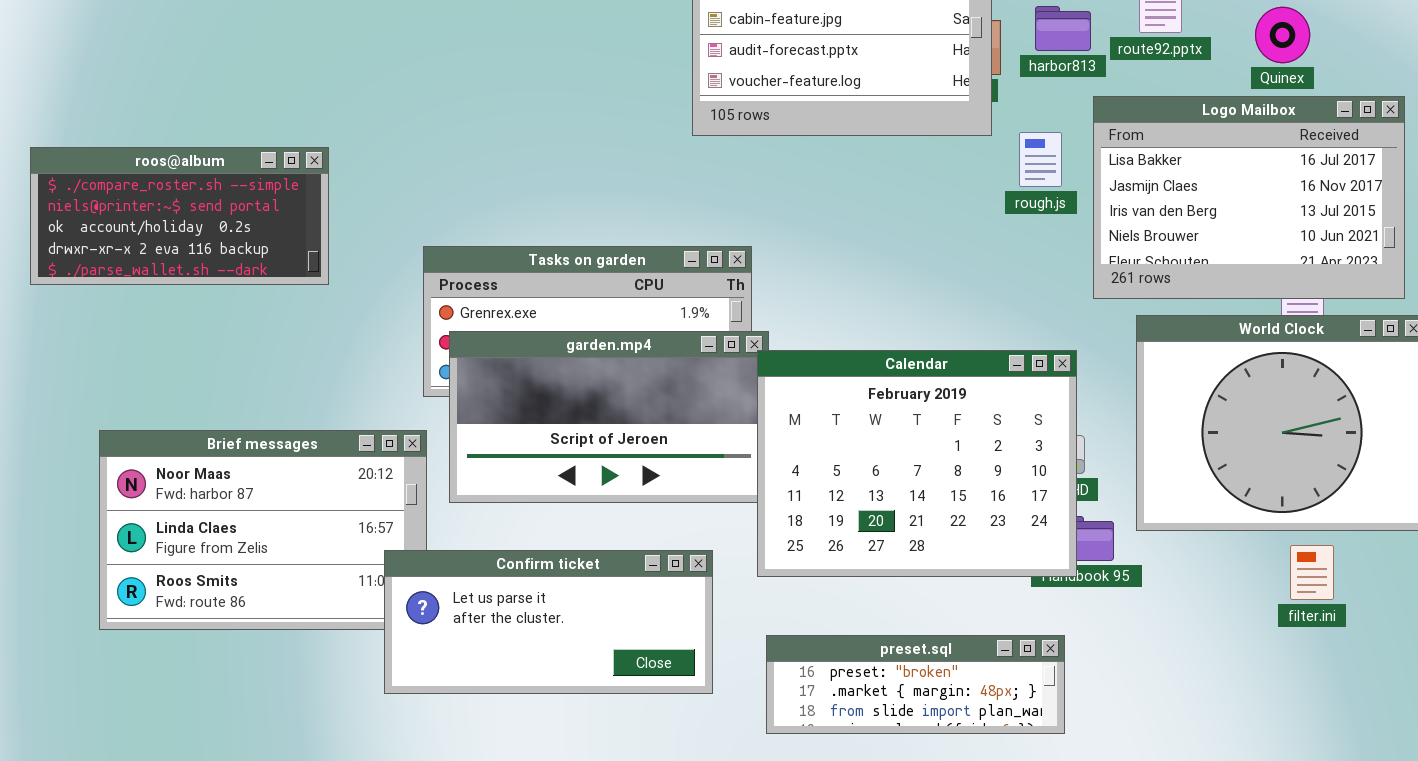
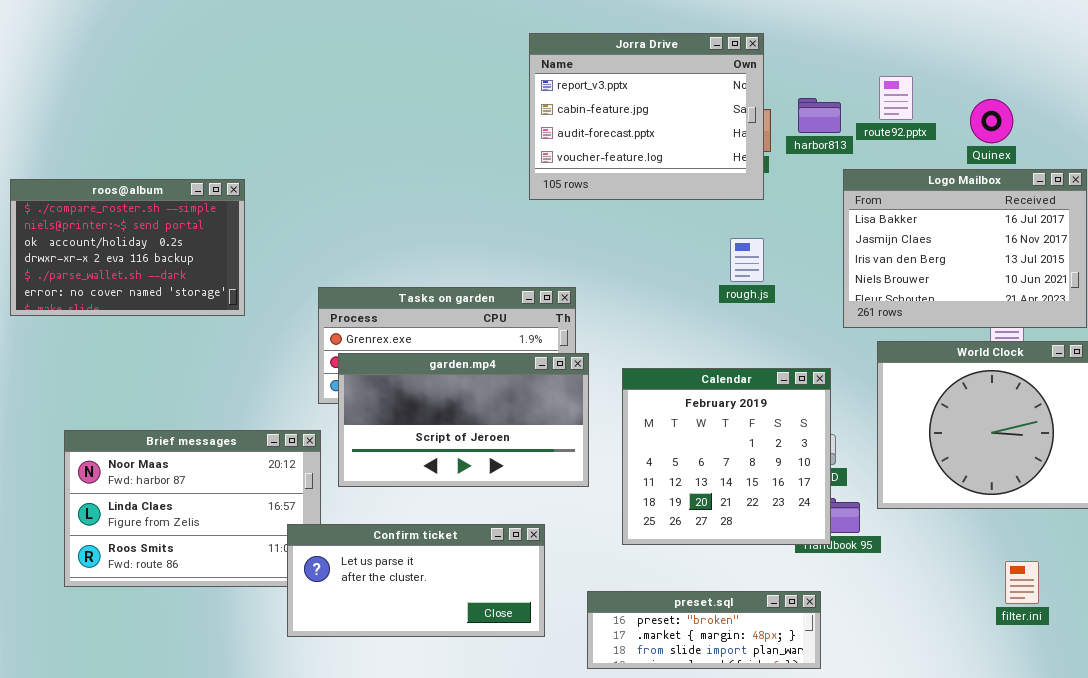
rough.js: [1019,132,1062,187] -> [730,238,764,282], moved
roos@album: [30,147,329,285] -> [10,179,245,316], resized
Calendar: [757,350,1077,577] -> [622,368,831,545], resized
filter.ini: [1290,545,1334,600] -> [1005,561,1039,604], moved

